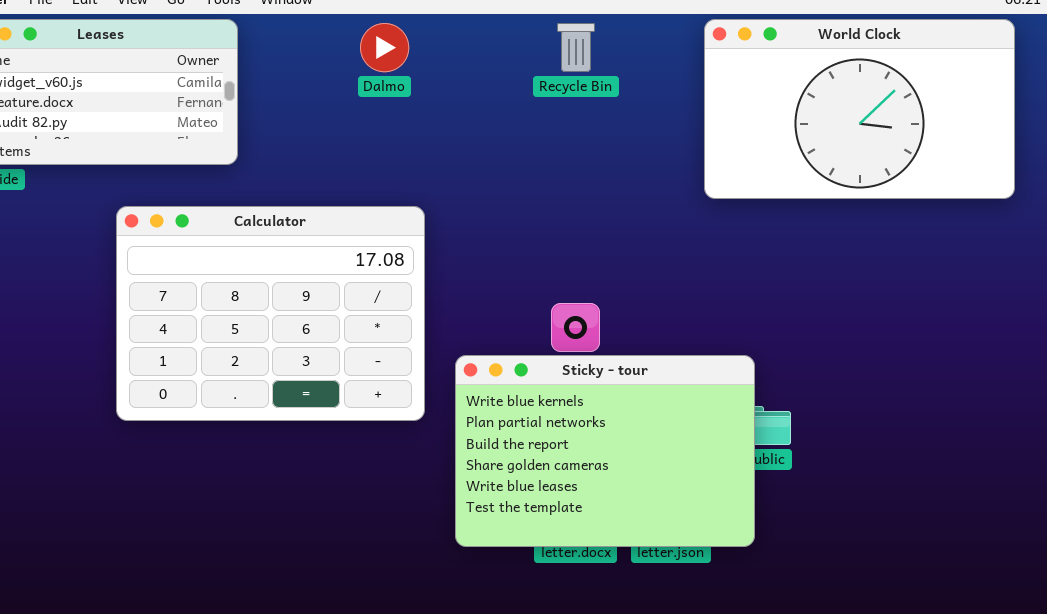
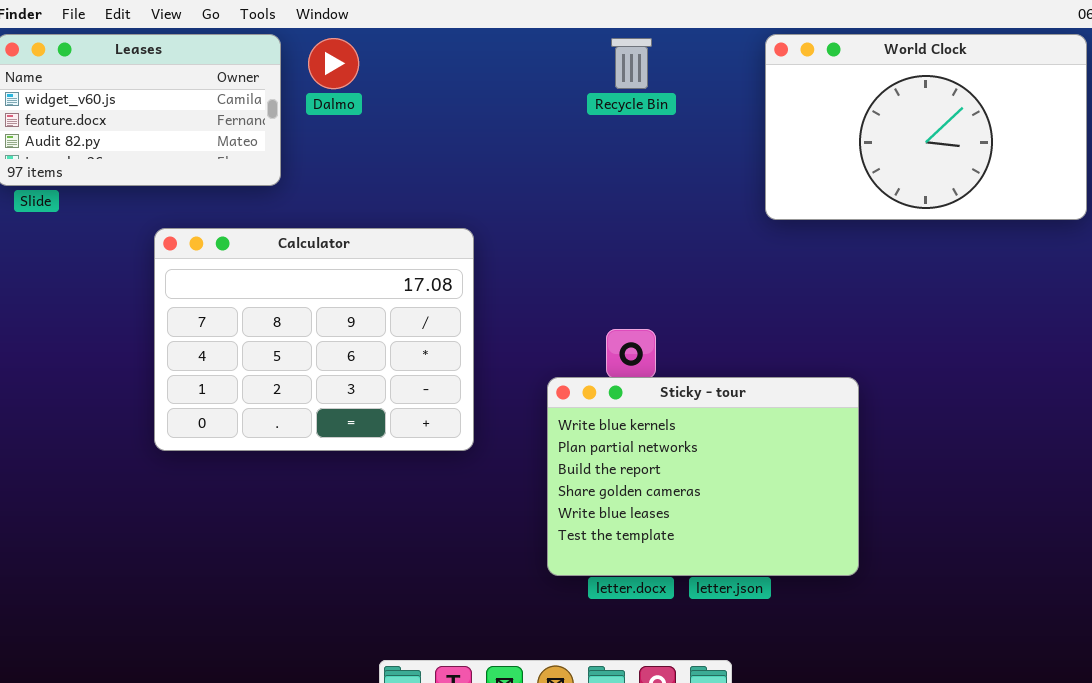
Dalmo: [360,23,409,72] -> [308,38,359,89], moved
Sticky - tour: [455,355,755,547] -> [547,377,859,576], moved

